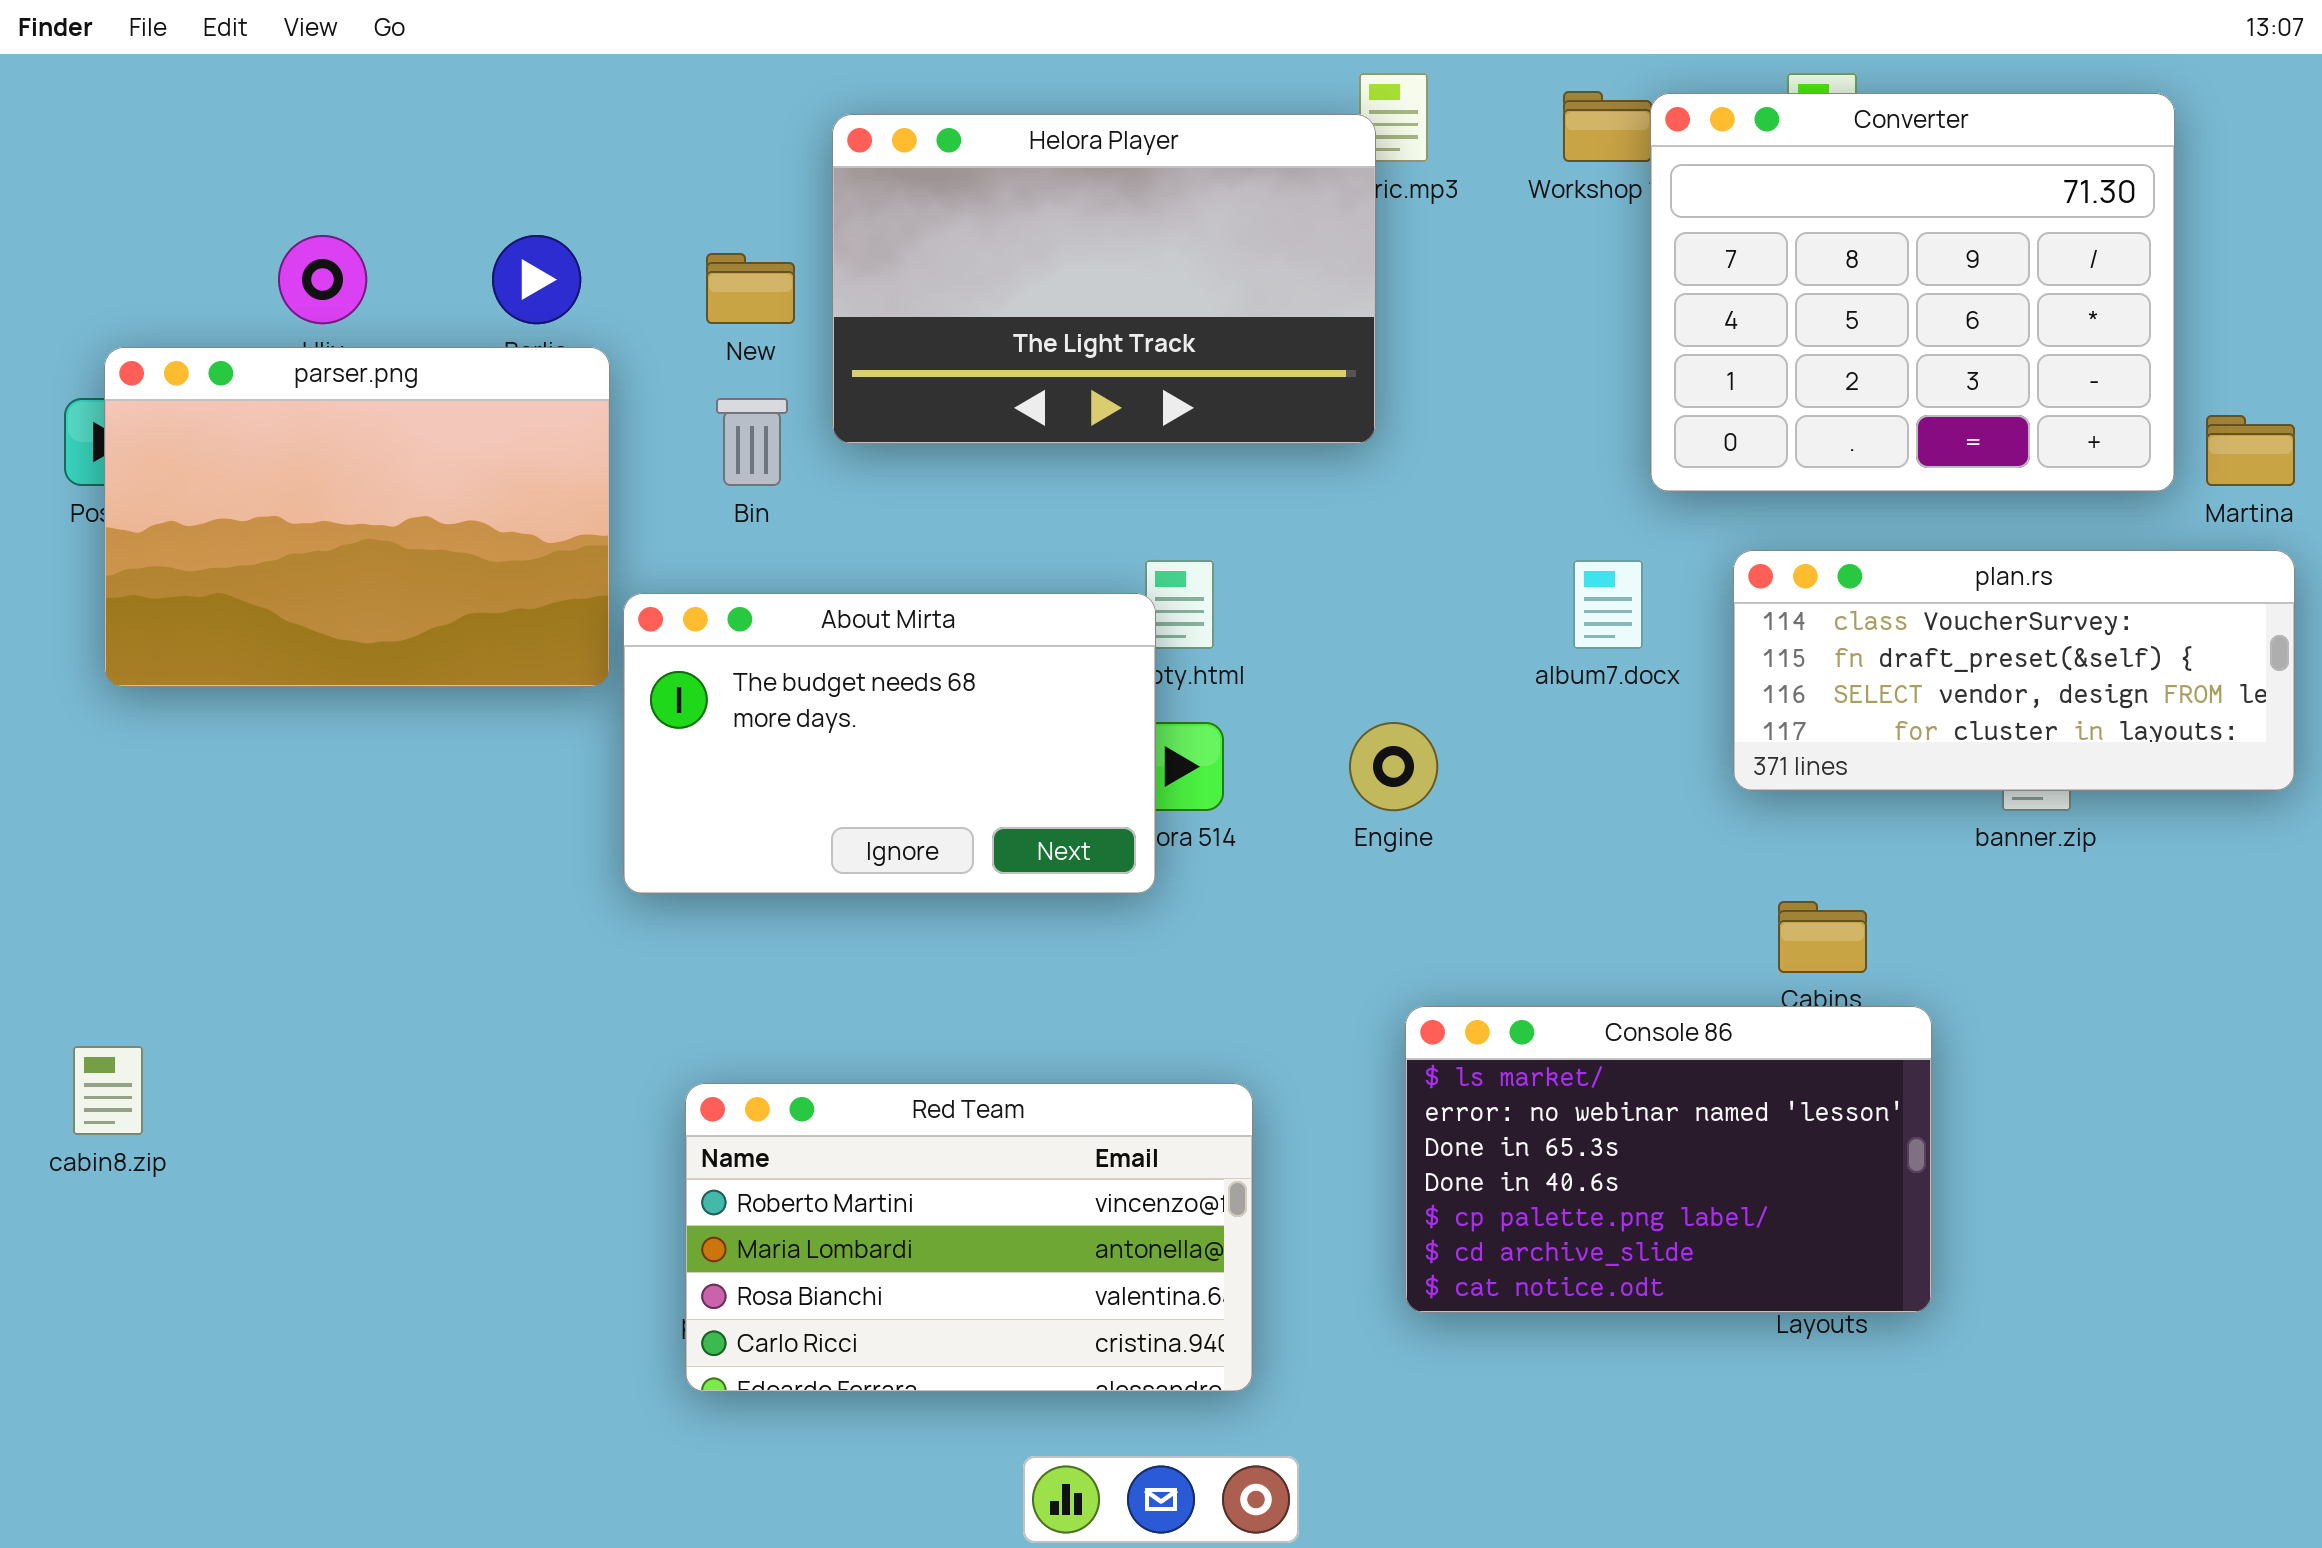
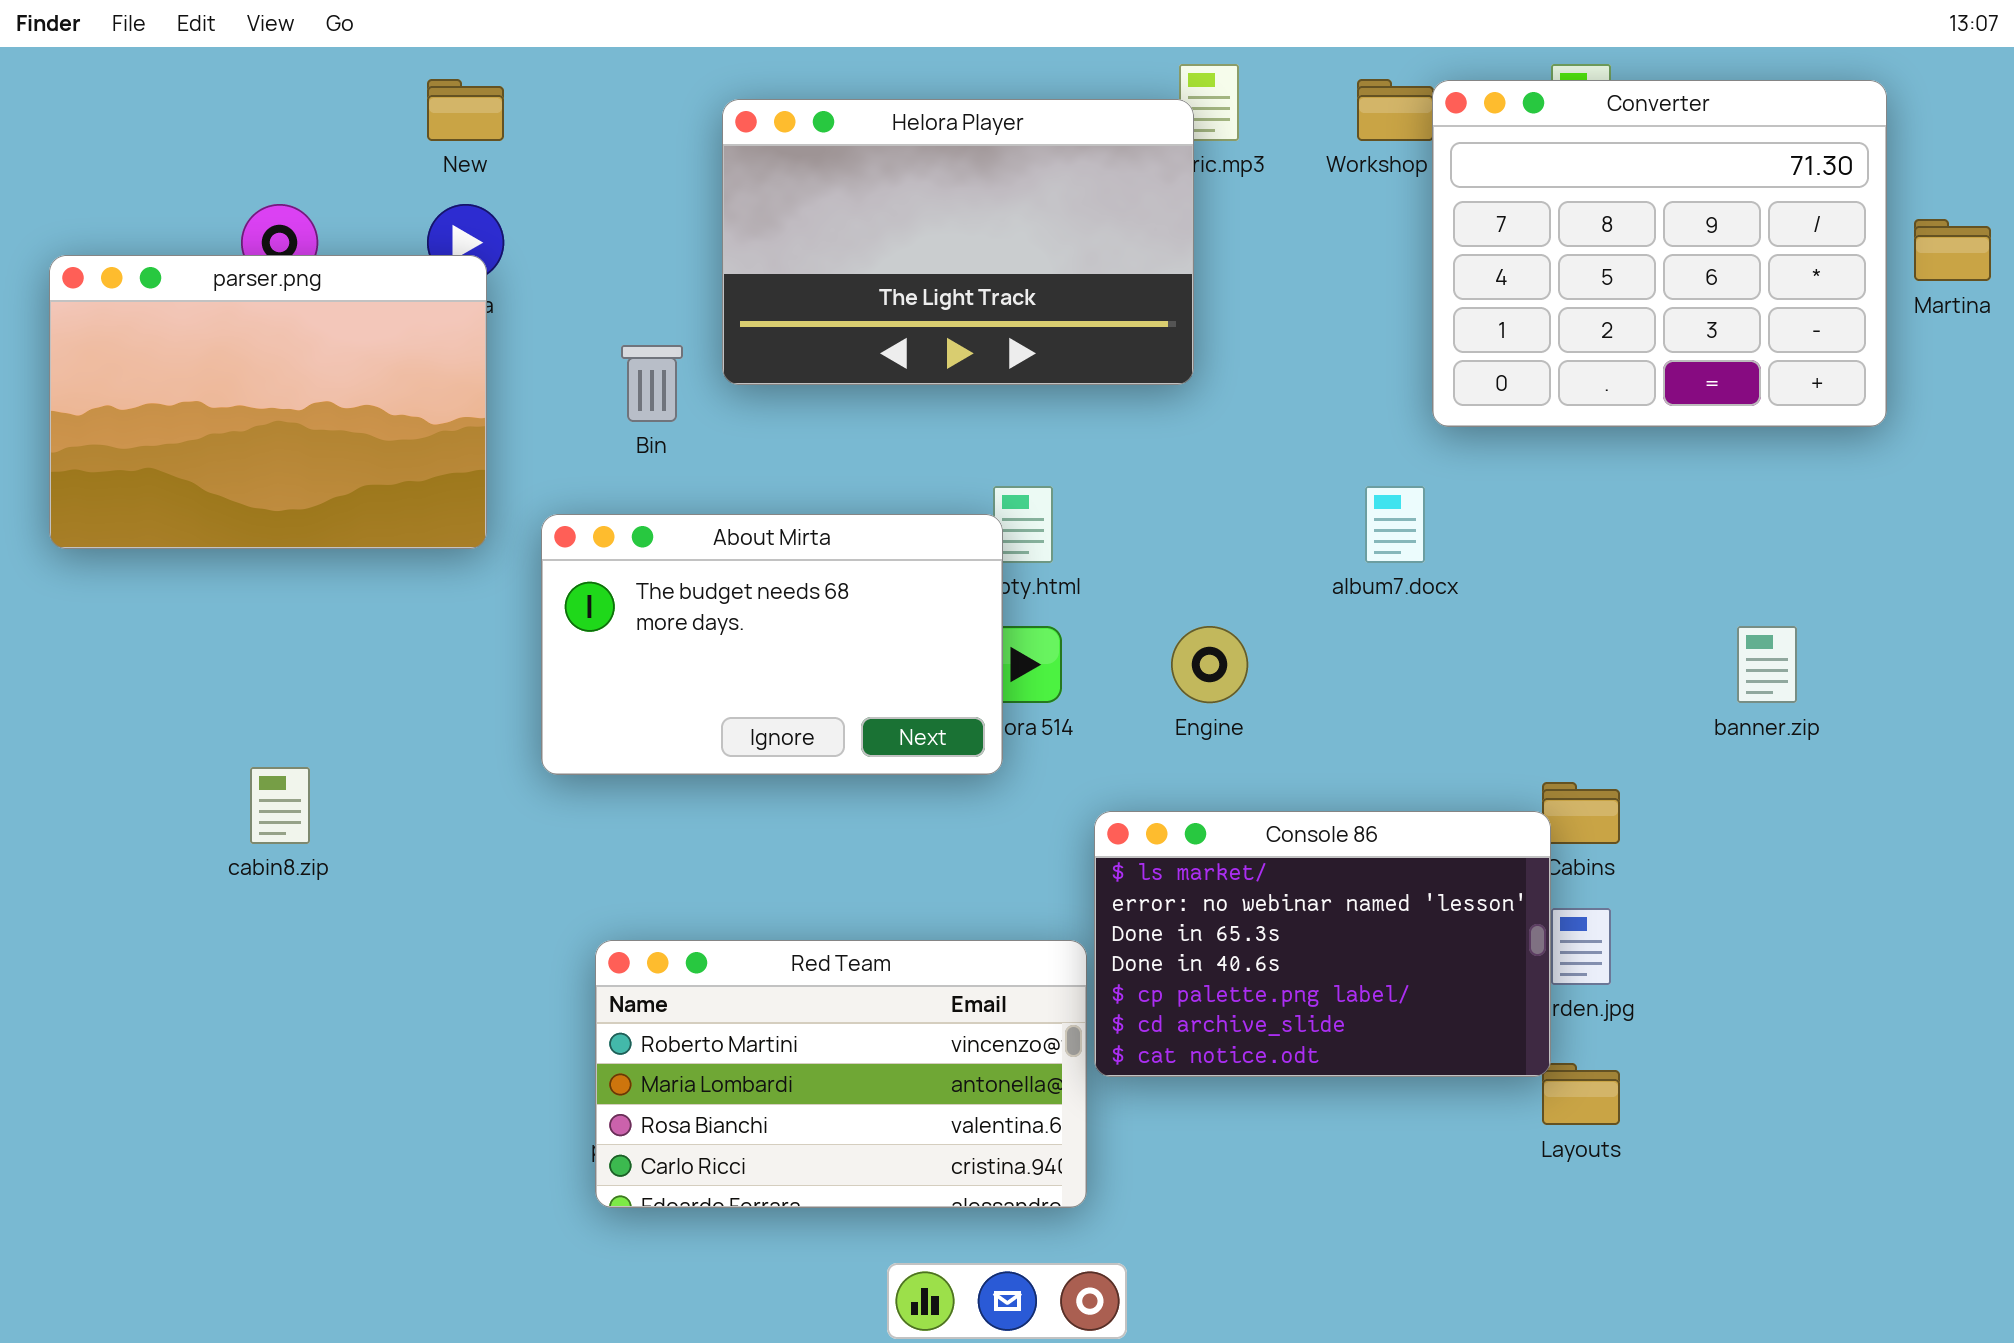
New: [706,253,795,324] -> [427,79,504,141], moved
parser.png: [104,347,610,687] -> [49,255,487,549], moved
Martina: [2206,415,2295,486] -> [1914,219,1991,281], moved
plan.rs: [1733,550,2295,791] -> none, closed
Console 86: [1405,1006,1932,1313] -> [1094,811,1551,1077], moved
cabin8.zip: [73,1046,143,1135] -> [250,767,310,844], moved

